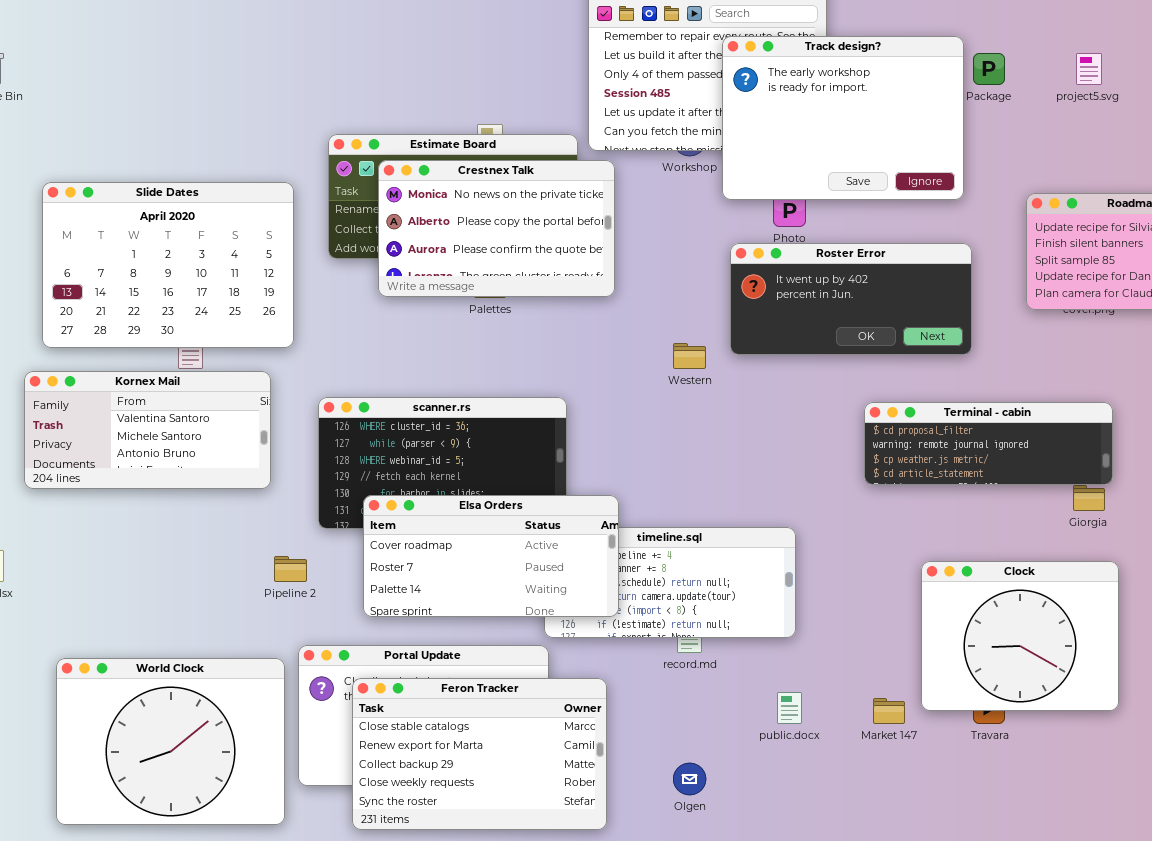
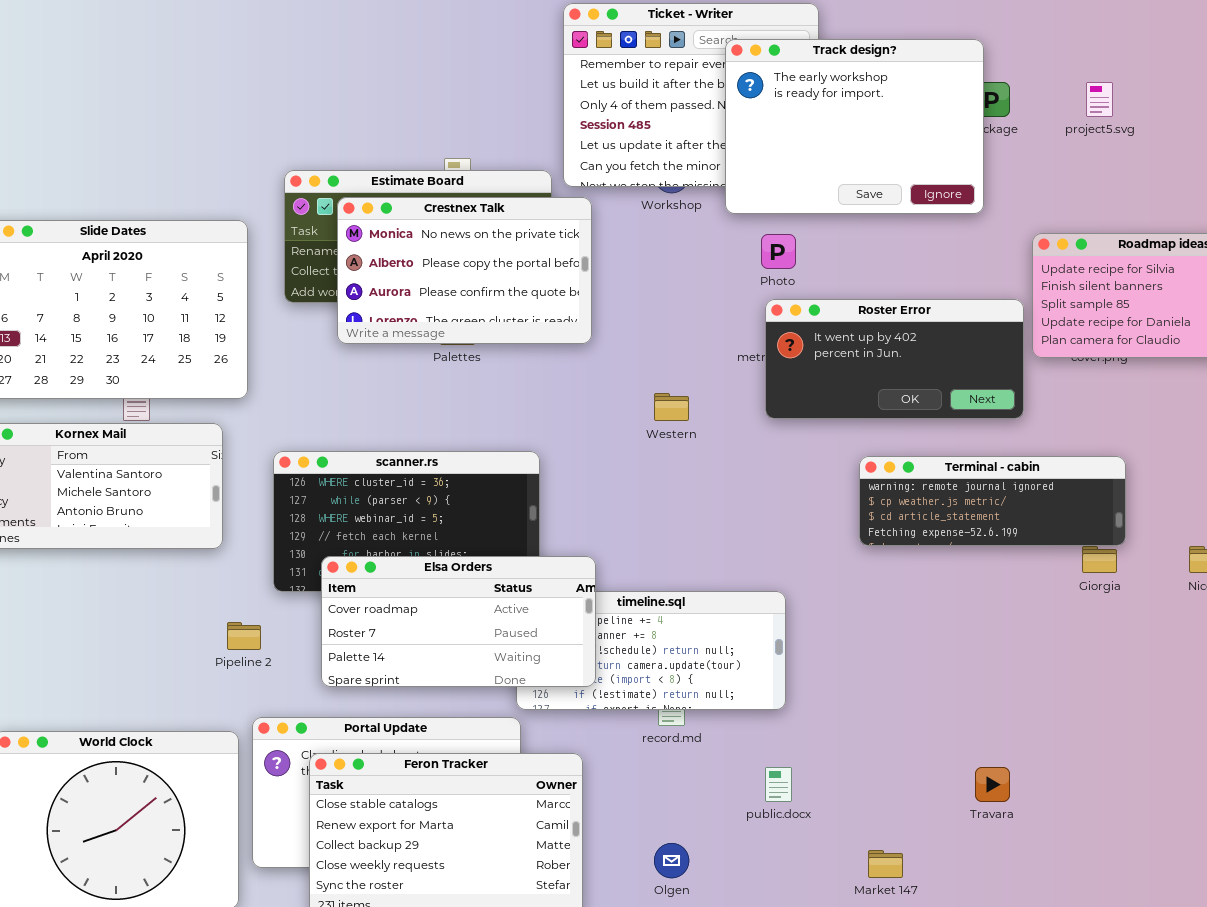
Track design?: [722,36,964,200] -> [725,39,984,214], moved
Roster Error: [730,243,972,355] -> [765,299,1024,419], moved
Terminal - cabin: [864,402,1113,485] -> [859,456,1126,546], scrolled down 1 row
Clock: [921,561,1119,711] -> none, closed
Market 147: [873,698,905,724] -> [868,850,903,878], moved

